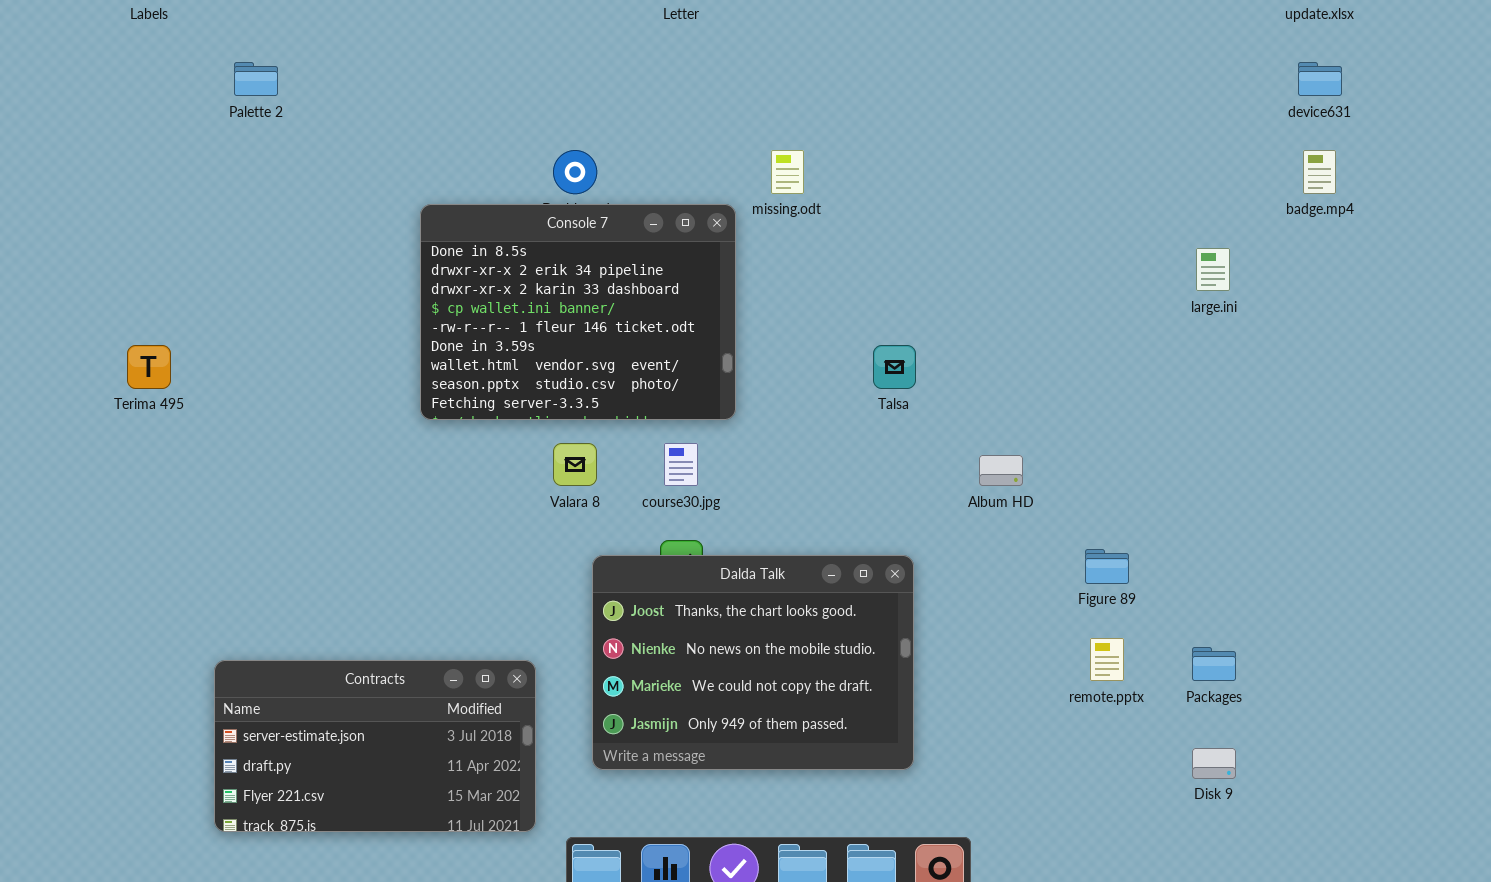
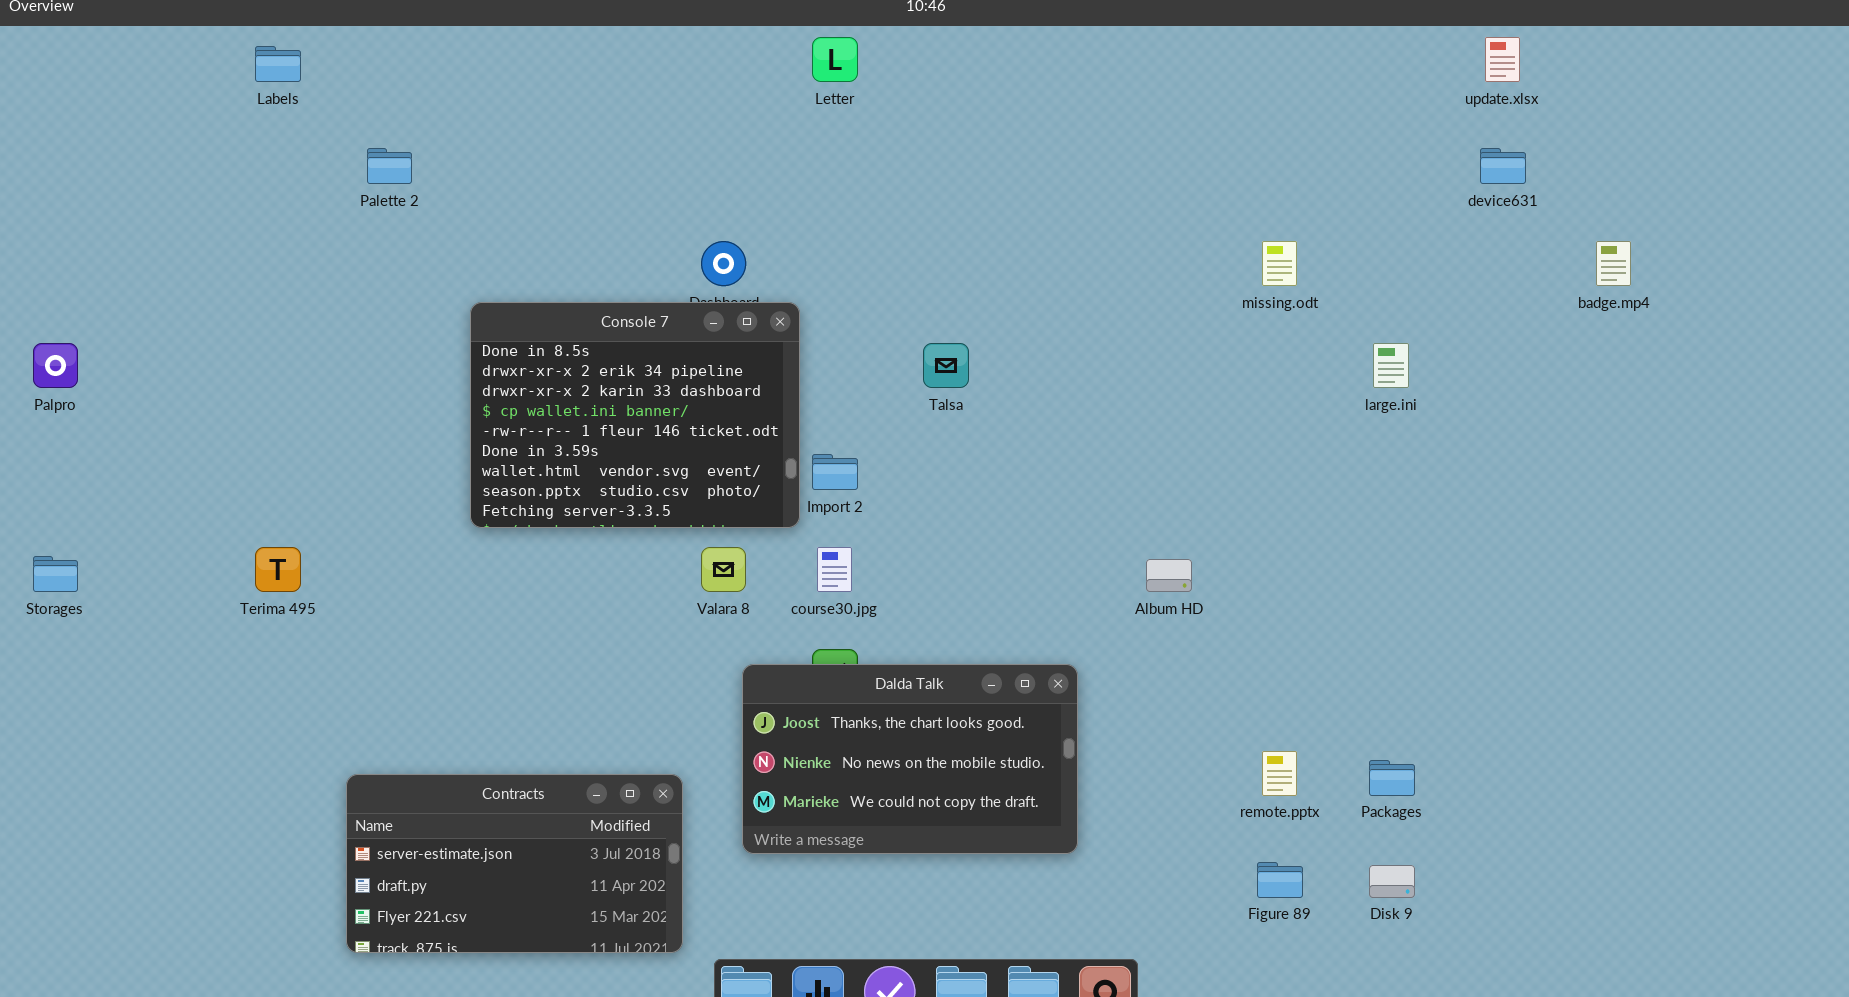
missing.odt: [771,150,804,194] -> [1262,241,1297,286], moved
badge.mp4: [1303,150,1336,194] -> [1596,241,1631,286], moved
Console 7: [420,204,736,420] -> [470,302,800,528], moved
Terima 495: [127,345,171,389] -> [255,547,301,592], moved
Talsa: [873,345,916,389] -> [923,343,969,388], moved
Figure 89: [1085,549,1129,584] -> [1257,862,1303,898], moved
Dalda Talk: [592,555,914,770] -> [742,664,1078,854], resized

